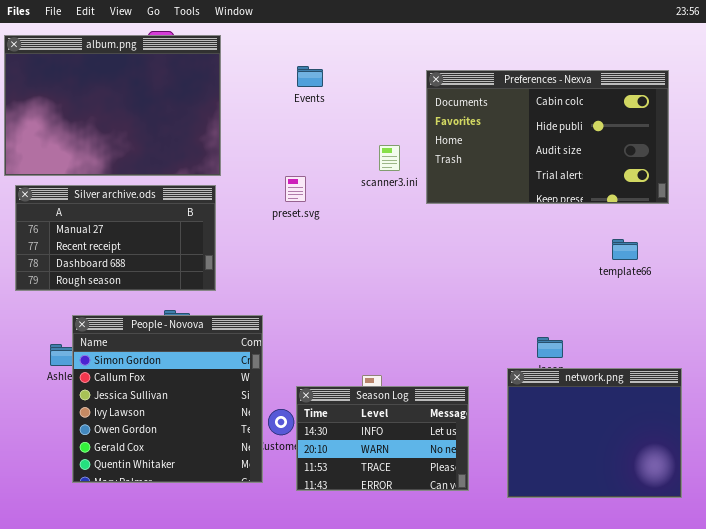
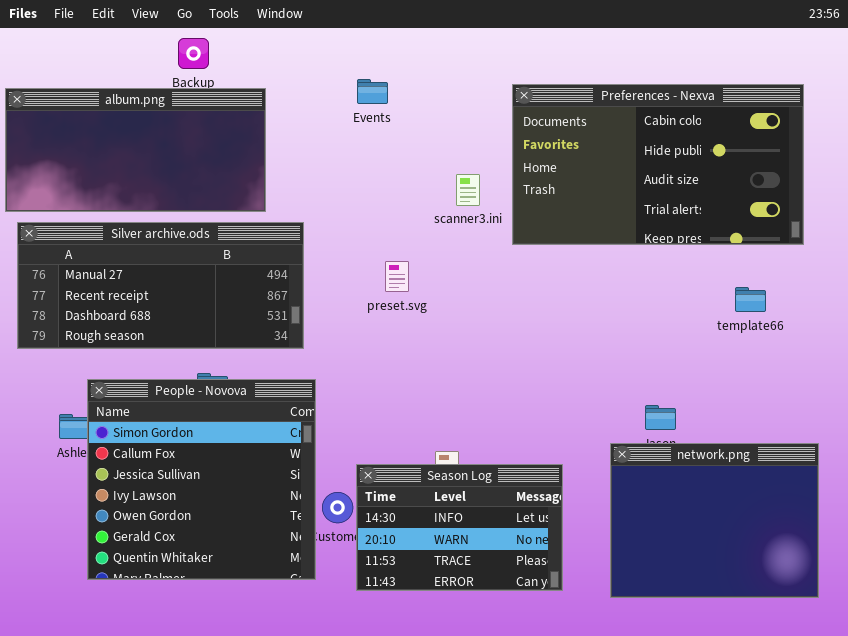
album.png: [4,35,221,176] -> [5,88,266,212], resized
preset.svg: [285,176,306,202] -> [385,261,409,292], moved
Silver archive.ods: [15,185,216,291] -> [17,222,304,349], resized

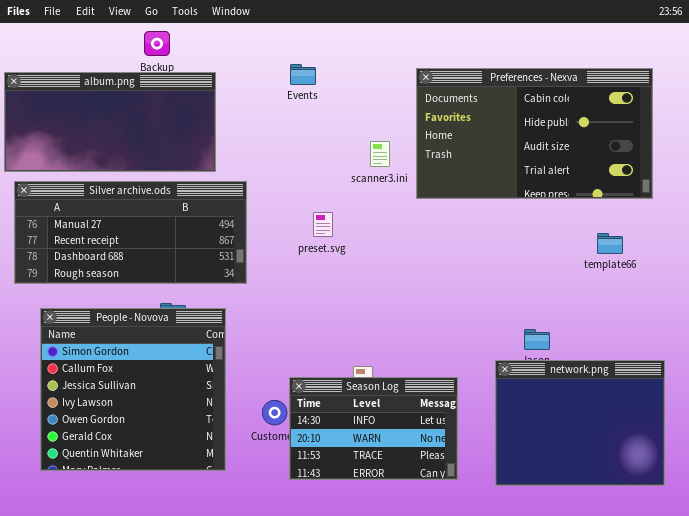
People - Novova: [87,379,316,580] -> [40,308,226,471], moved

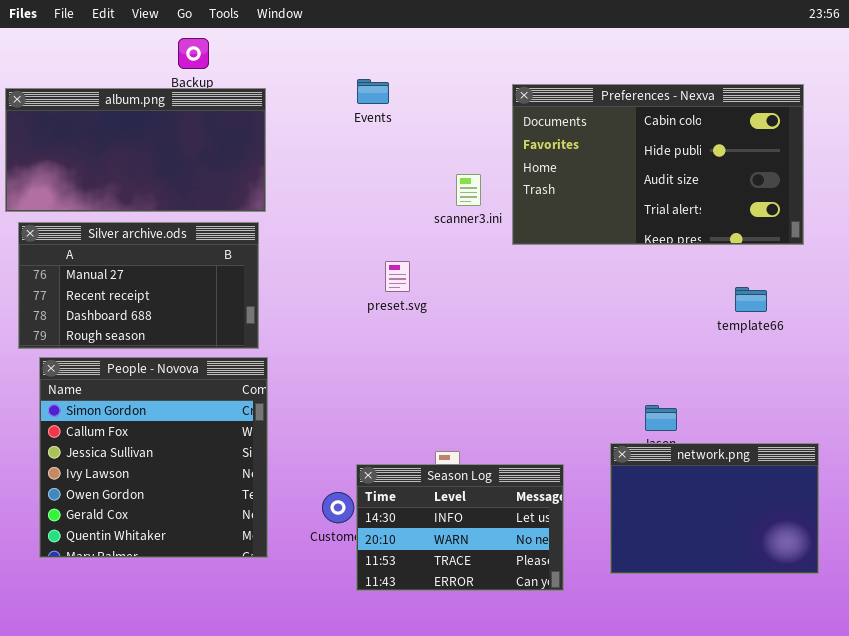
Silver archive.ods: [14,181,247,284] -> [18,222,259,349], resized
People - Novova: [40,308,226,471] -> [39,357,268,558], moved
network.png: [495,360,665,486] -> [610,443,819,574], resized

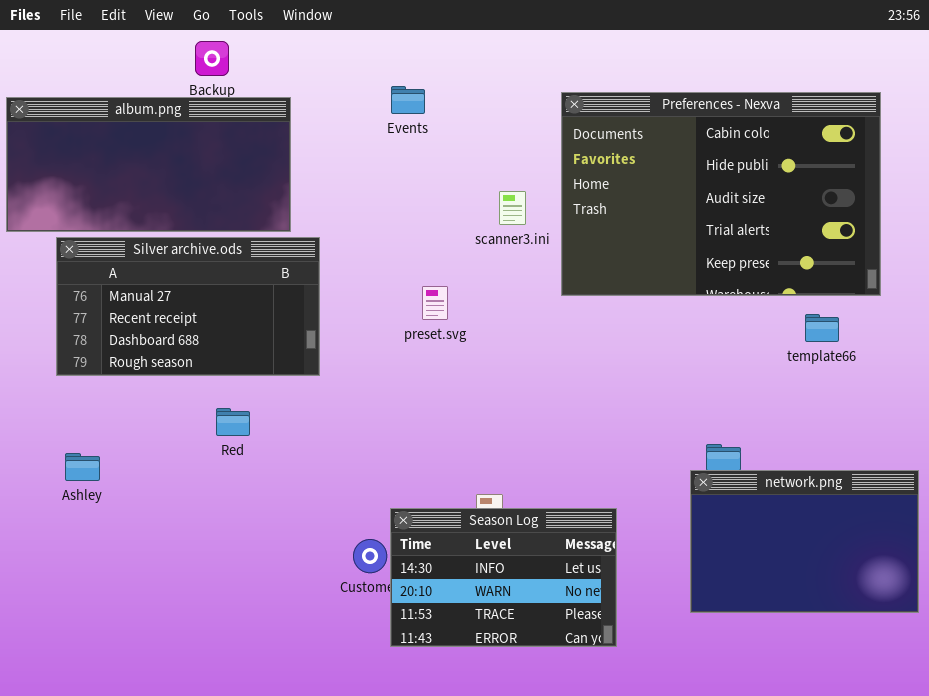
Preferences - Nexva: [512,84,804,245] -> [561,92,881,296], resized
Silver archive.ods: [18,222,259,349] -> [56,237,320,376], moved
People - Novova: [39,357,268,558] -> none, closed
network.png: [610,443,819,574] -> [690,470,919,613], moved

